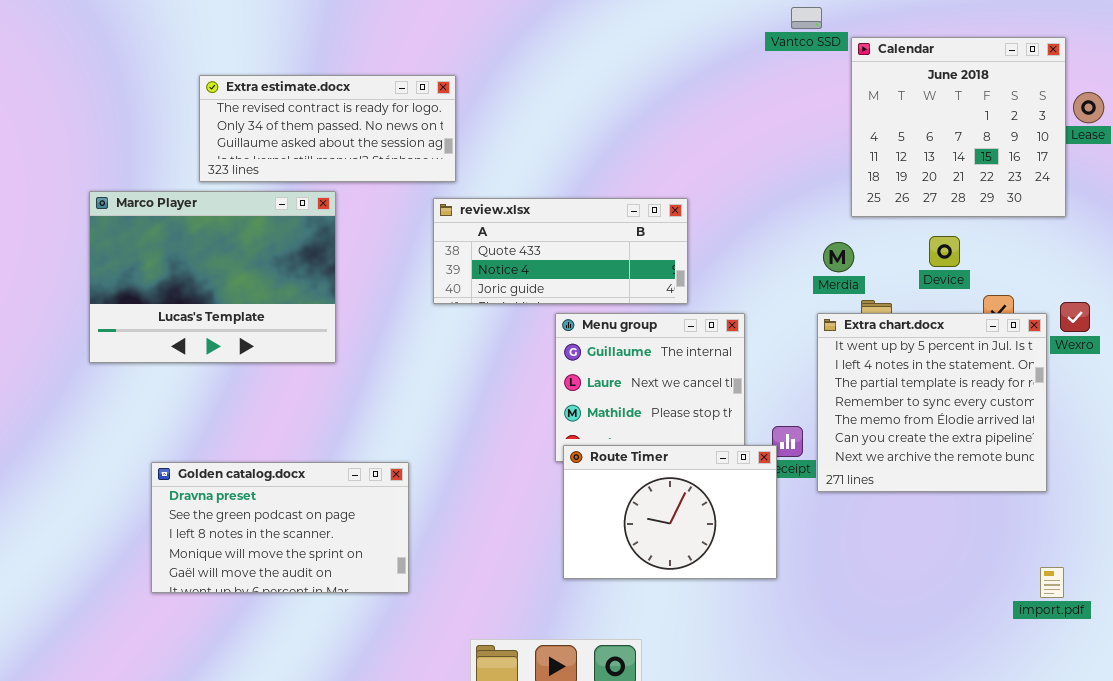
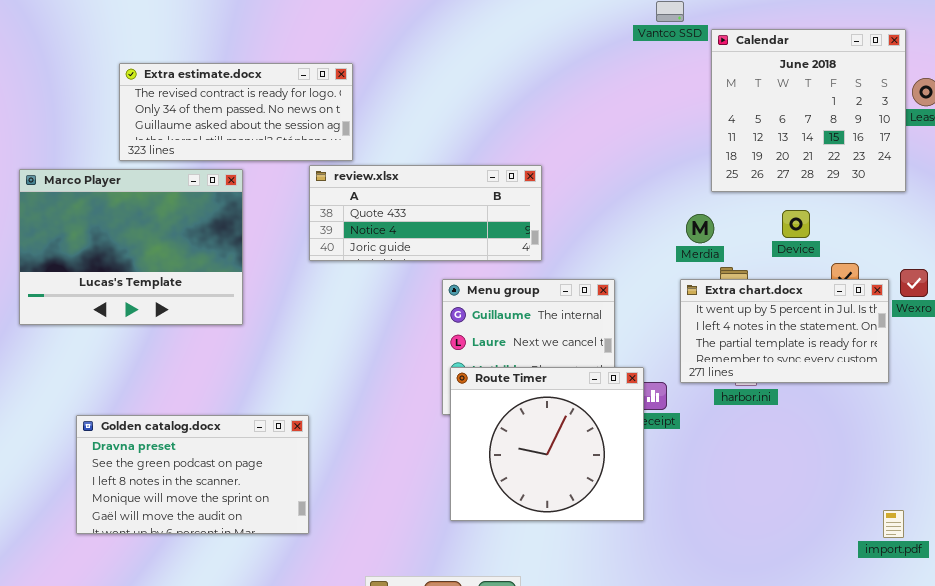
review.xlsx: [433,198,688,304] -> [309,165,542,261], moved
Extra chart.docx: [817,313,1047,492] -> [680,279,889,383], resized
Route Timer: [563,445,777,579] -> [450,367,644,521], resized

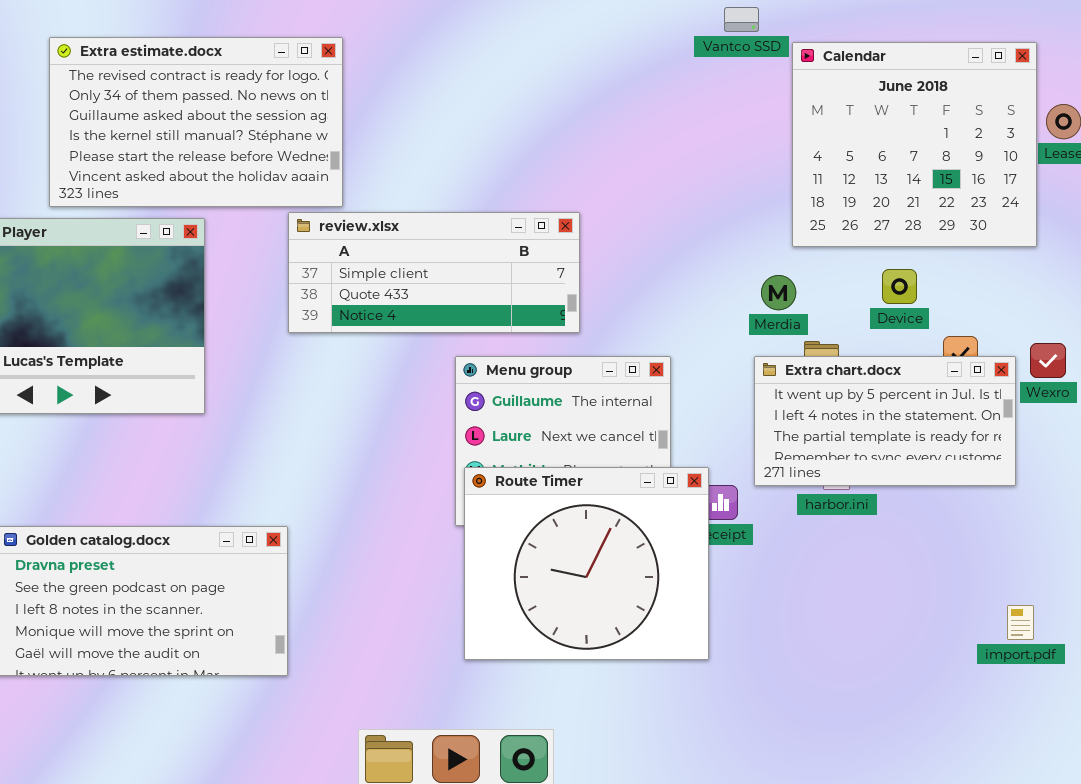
Extra estimate.docx: [119,63,353,161] -> [49,37,343,207], resized
review.xlsx: [309,165,542,261] -> [288,212,580,333], scrolled up 1 row
import.pdf: [883,510,904,538] -> [1007,605,1034,640], moved

